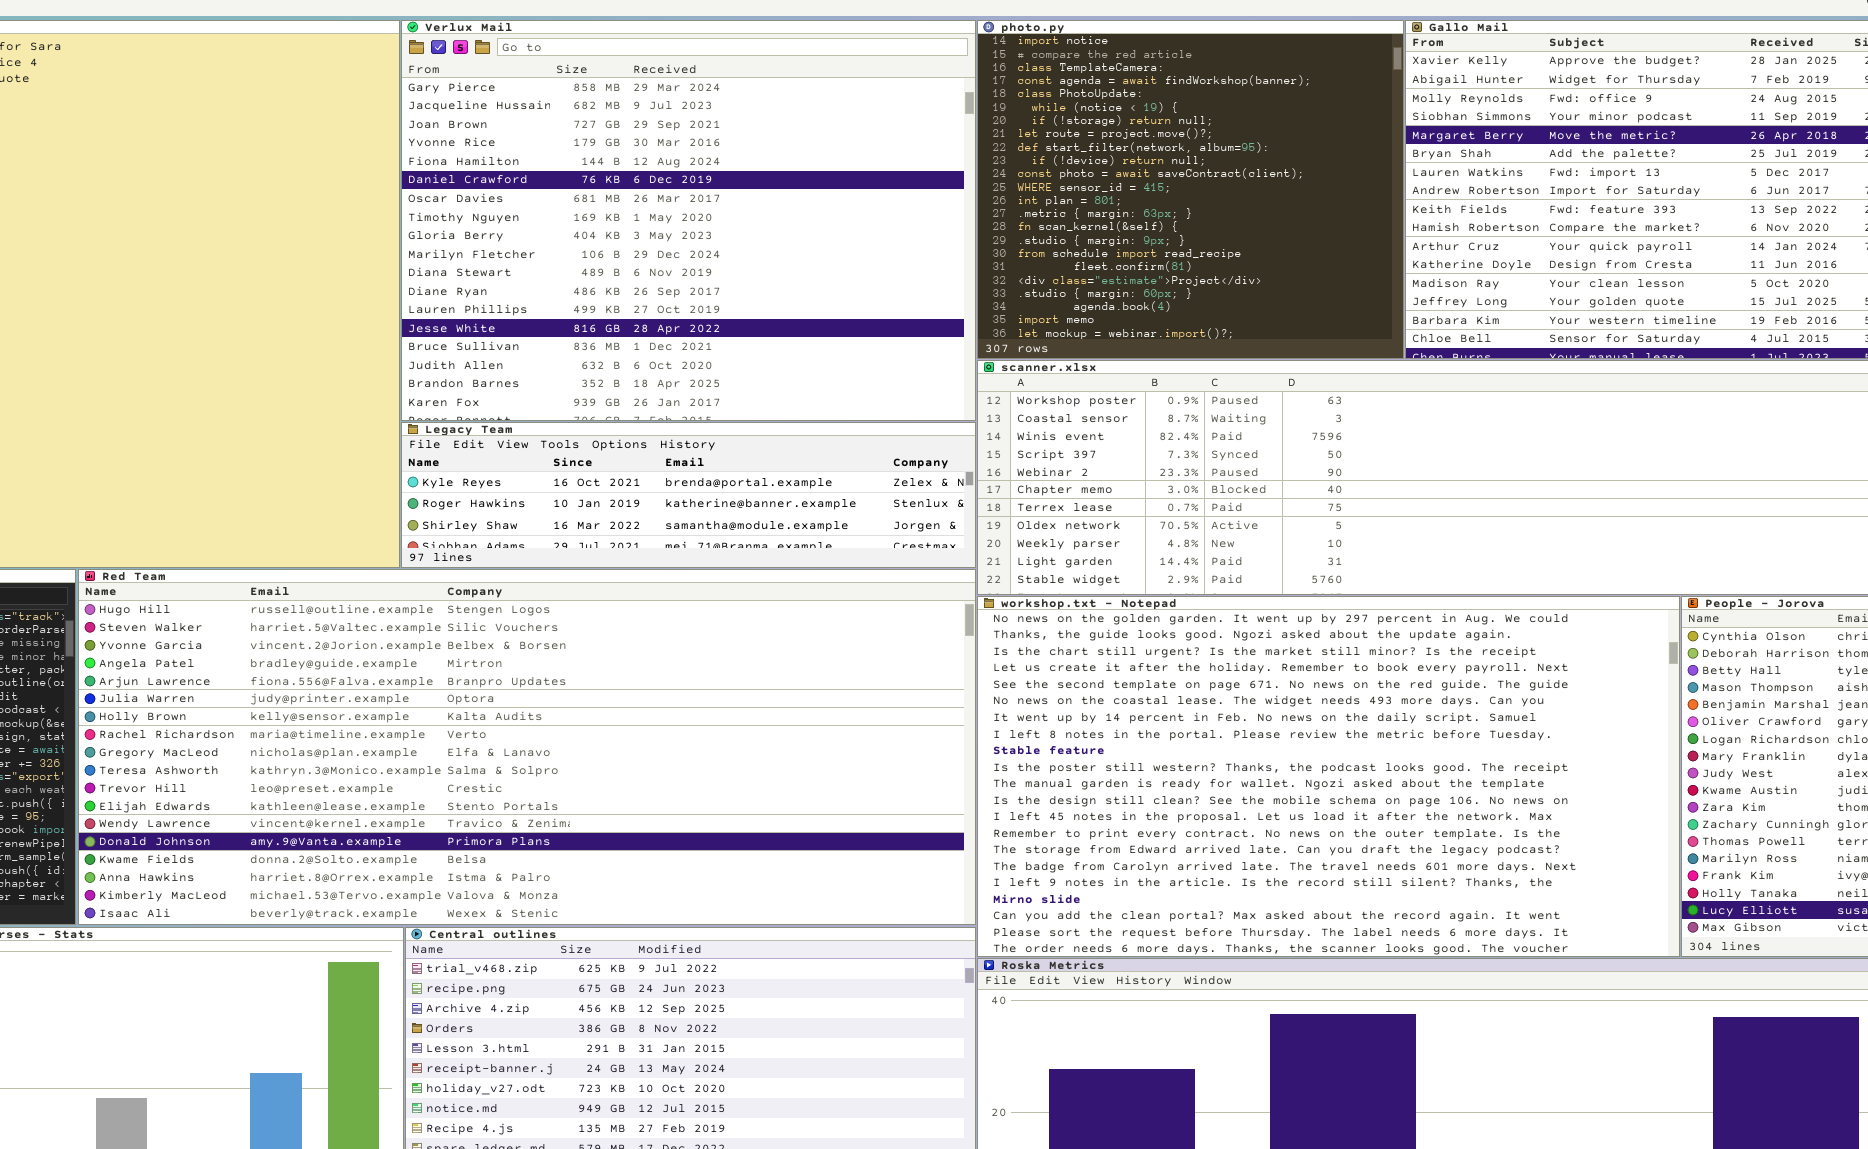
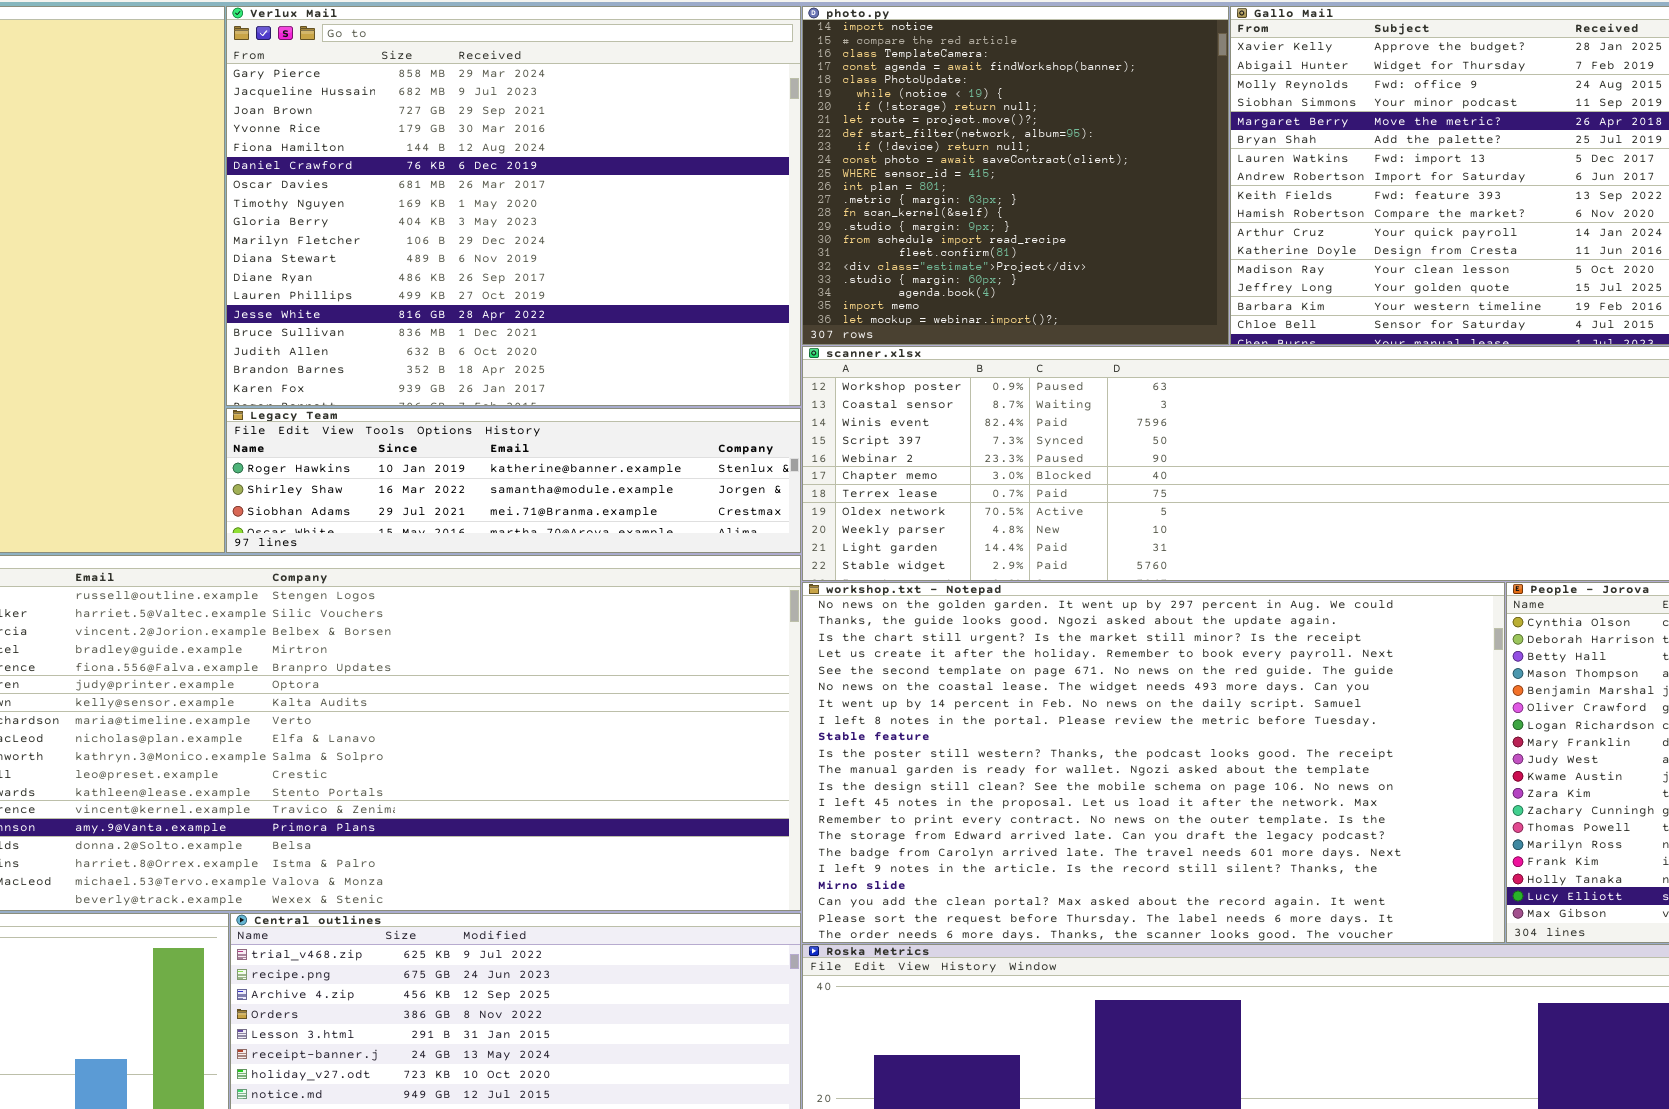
Legacy Team: [401,422,976,568] -> [226,408,801,553], scrolled down 1 row

